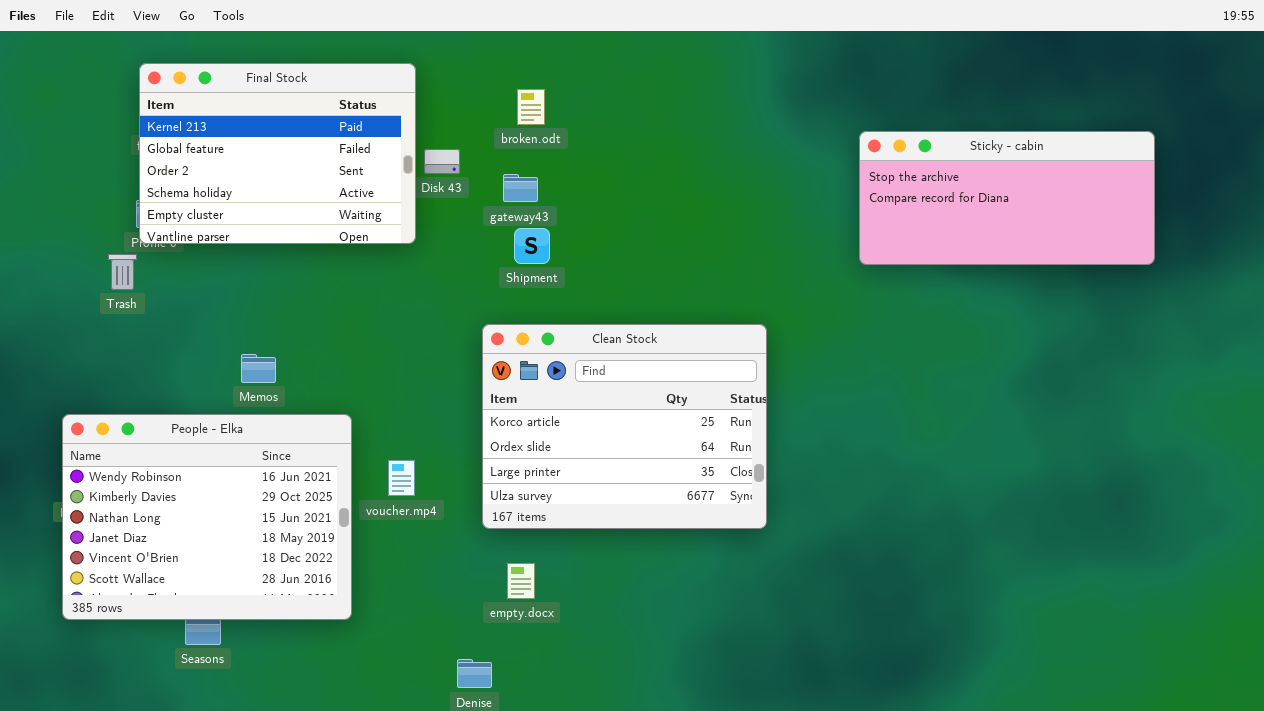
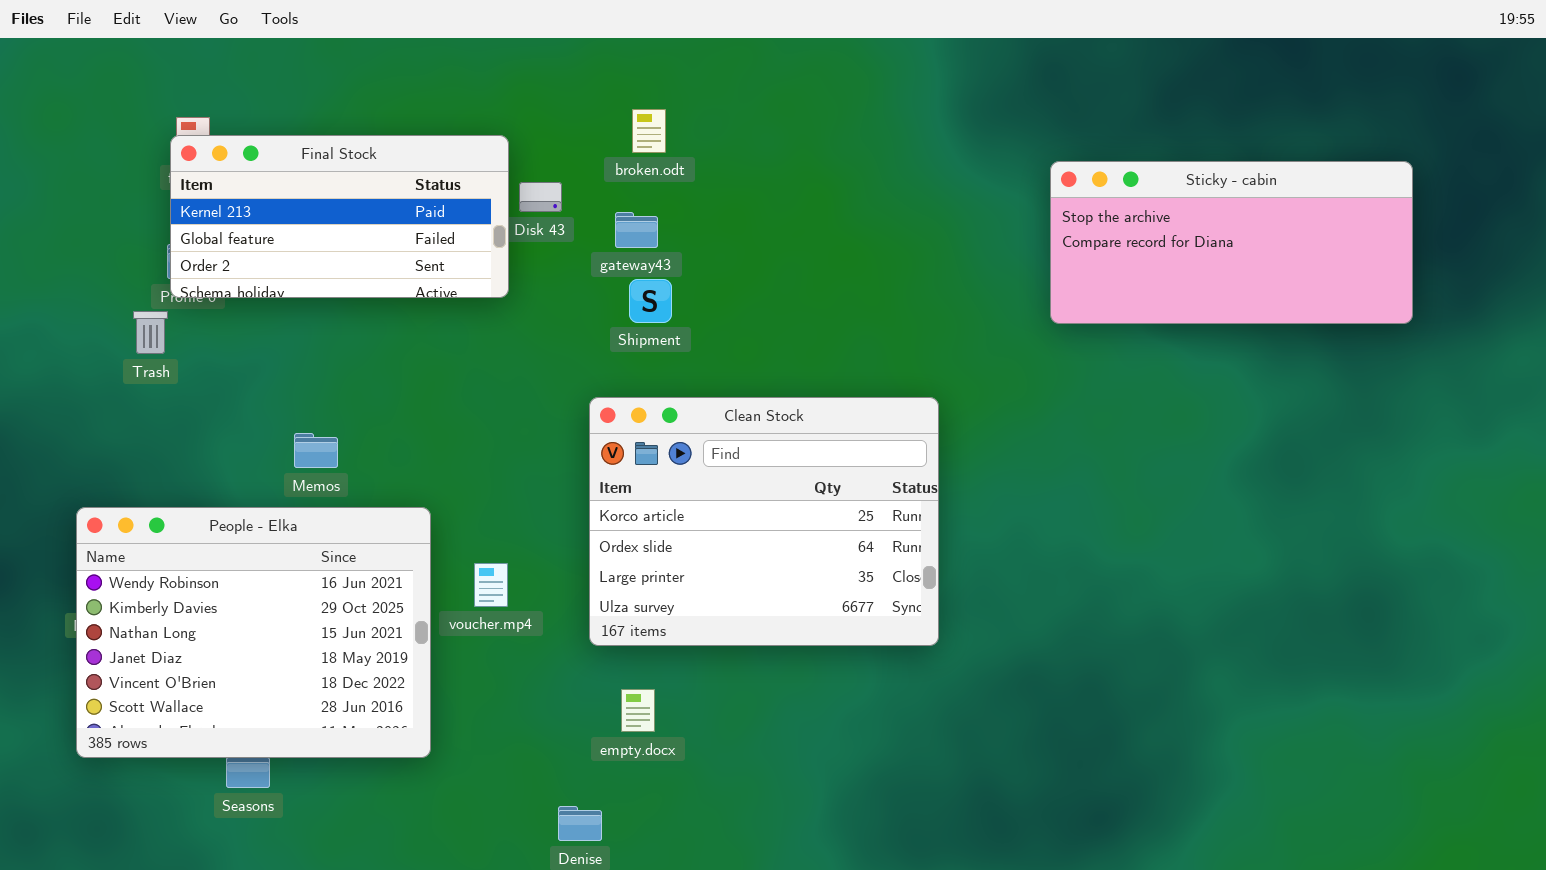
Final Stock: [139,63,416,244] -> [170,135,509,298], resized

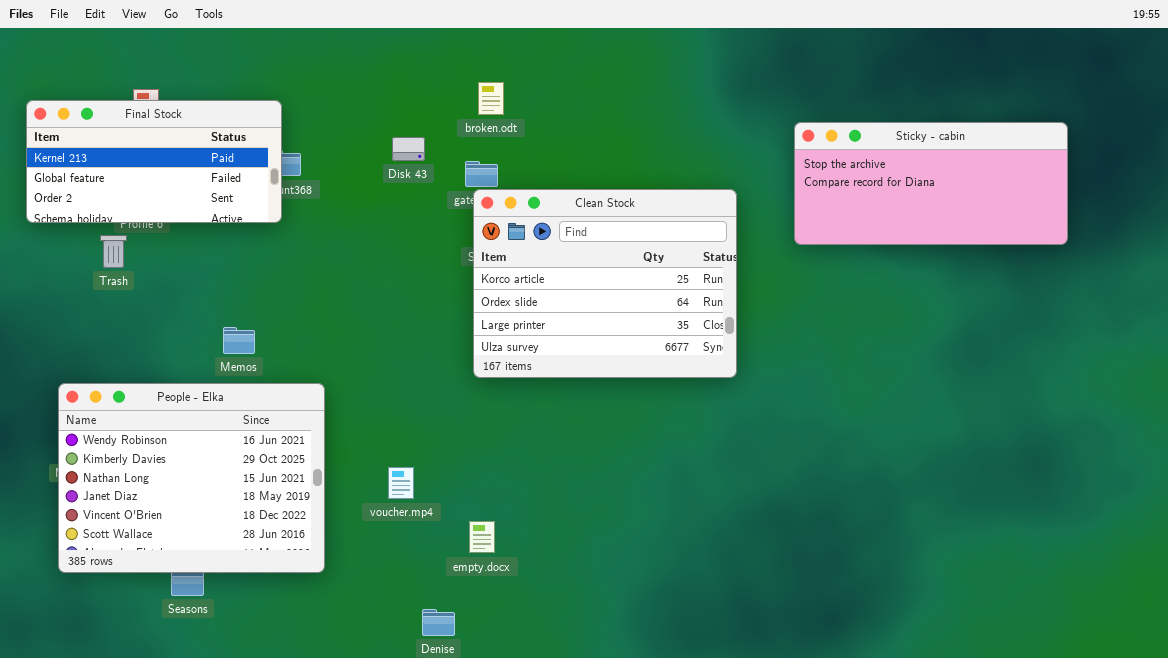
Final Stock: [170,135,509,298] -> [26,100,282,223], moved
Clean Stock: [589,397,939,646] -> [473,189,737,378], moved
voucher.mp4: [474,563,508,607] -> [388,467,414,499], moved

